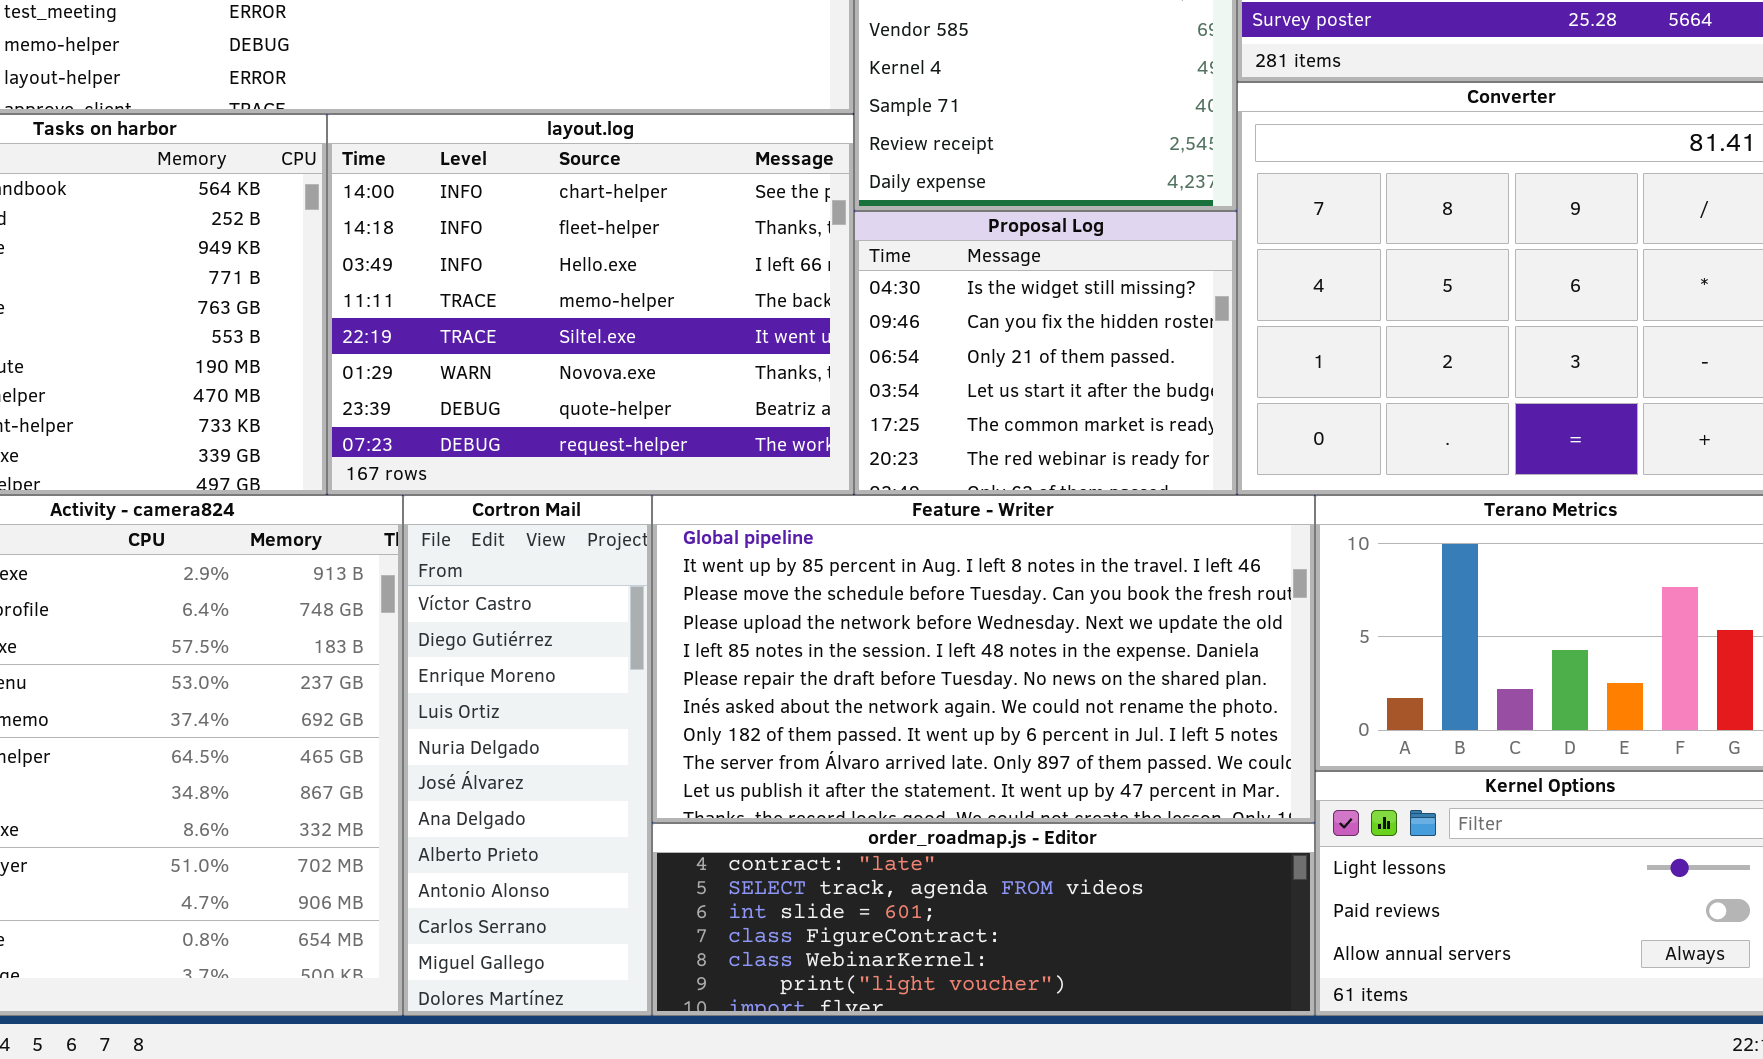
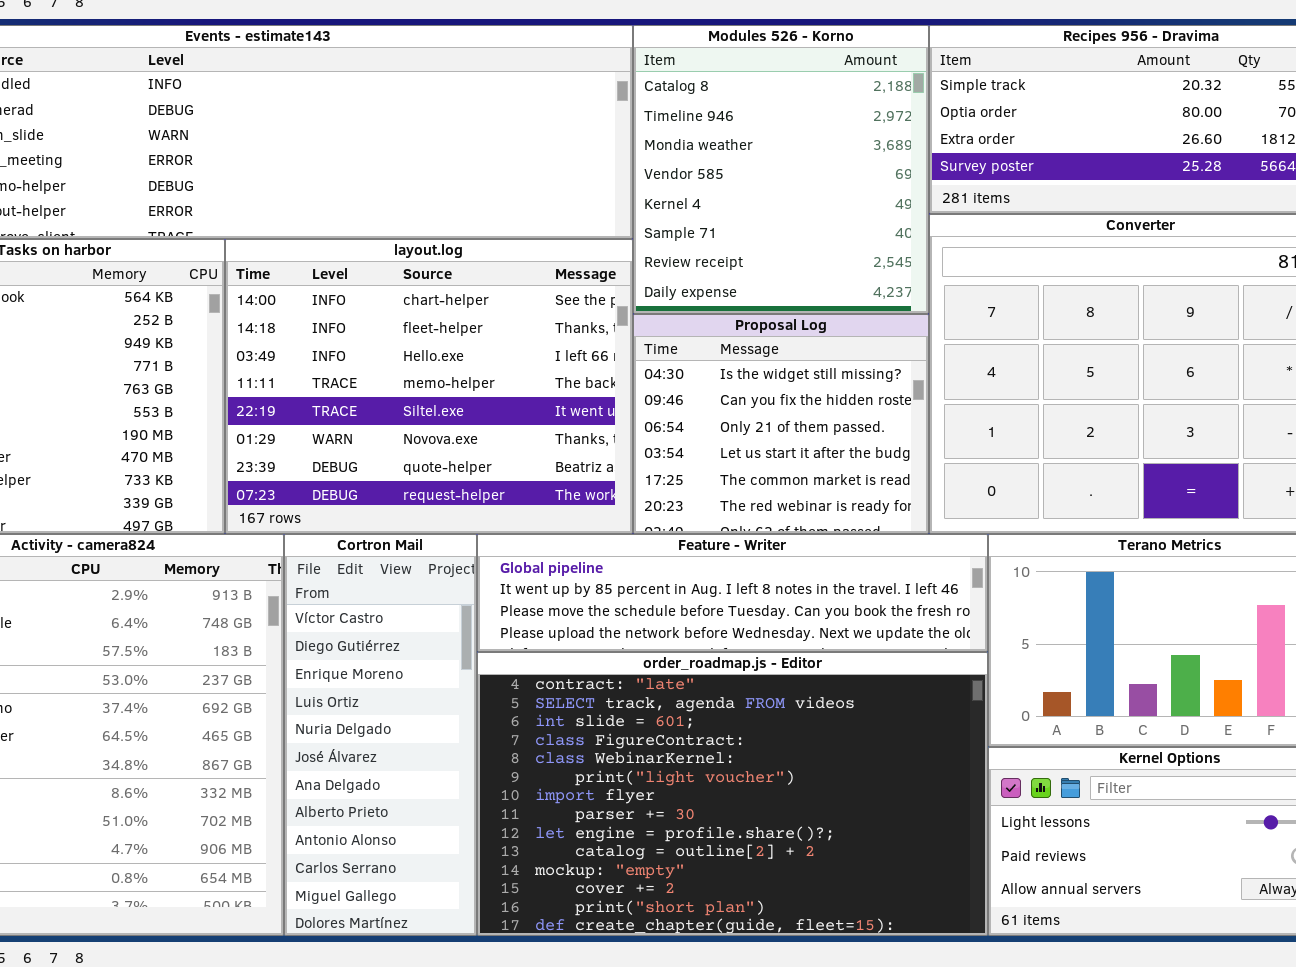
Feature - Writer: [652,495,1315,823] -> [477,534,988,652], resized
order_roadmap.js - Editor: [652,823,1315,1016] -> [477,652,988,936], resized

